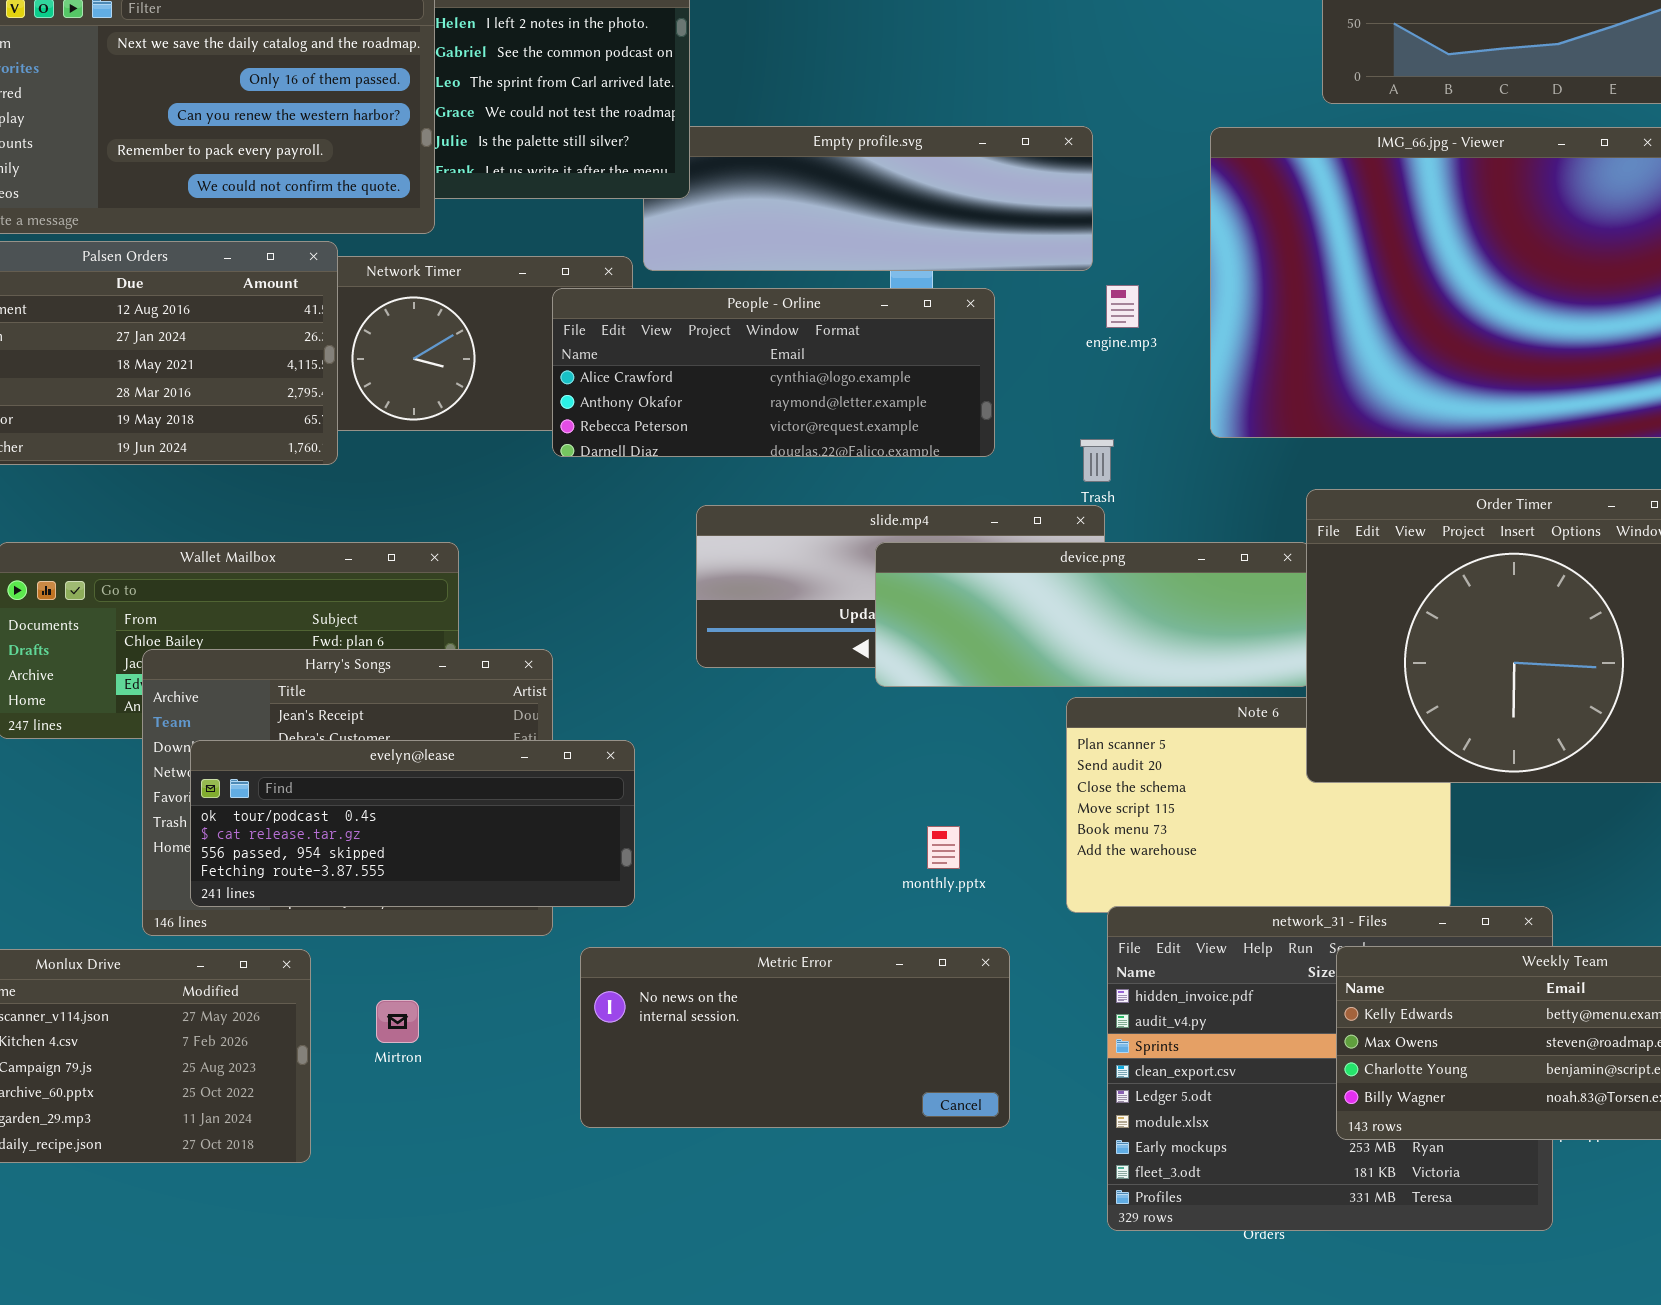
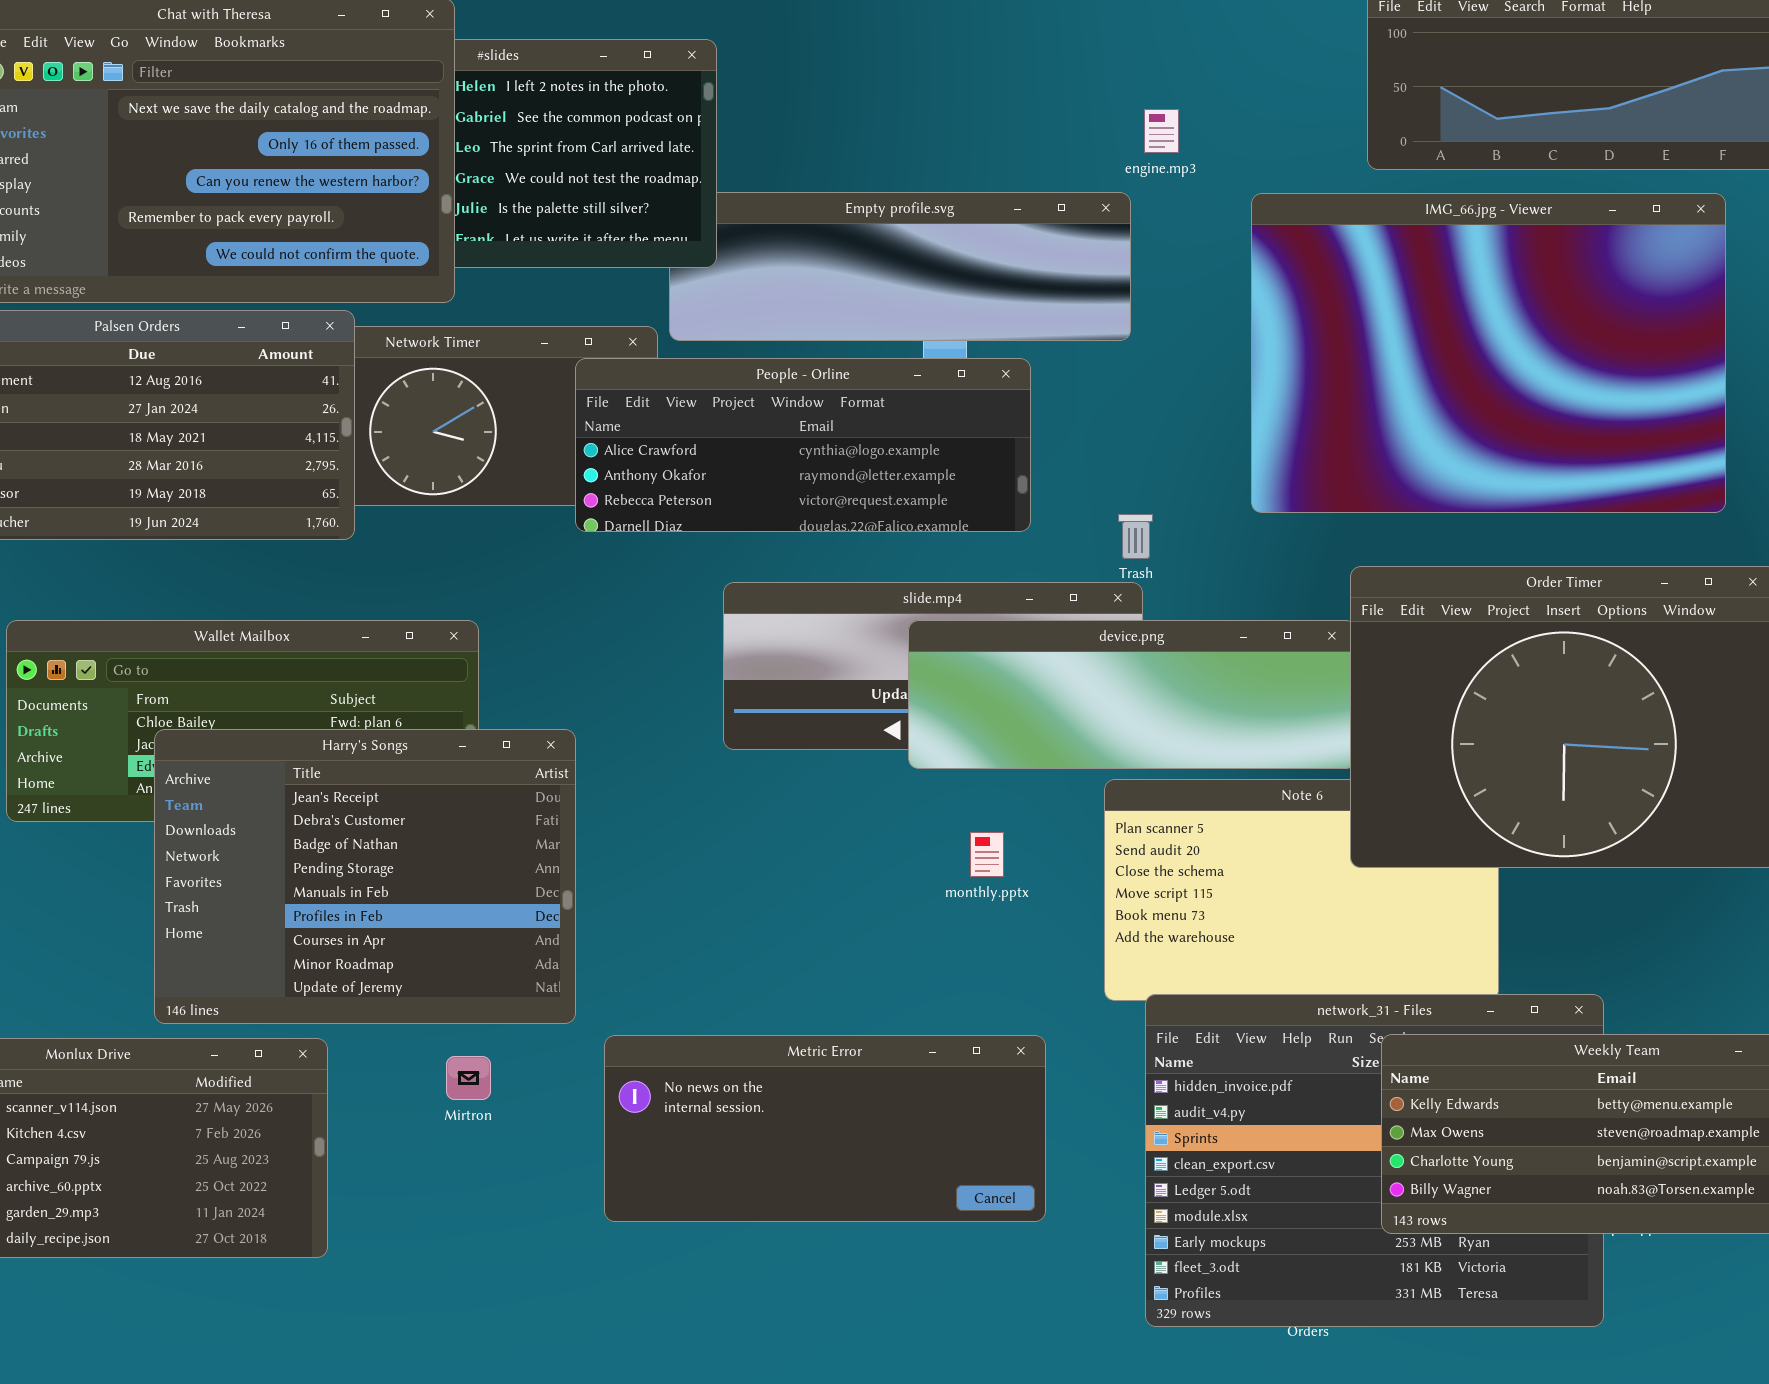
engine.mp3: [1106,285,1139,328] -> [1144,109,1179,153], moved
evelyn@lease: [190,740,635,907] -> none, closed
monthly.pptx: [927,826,960,869] -> [970,832,1004,877], moved
Mirtron: [376,1000,419,1043] -> [446,1056,491,1100], moved

